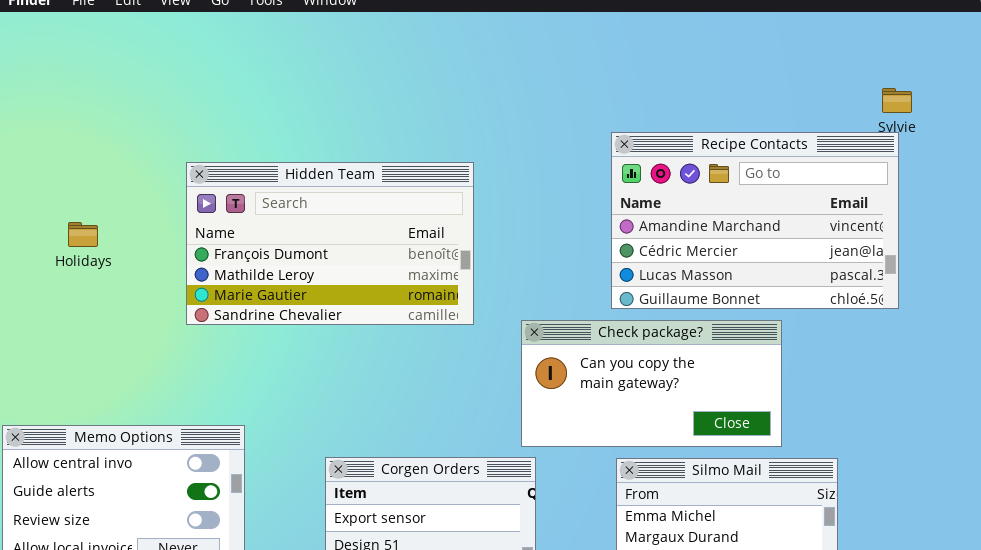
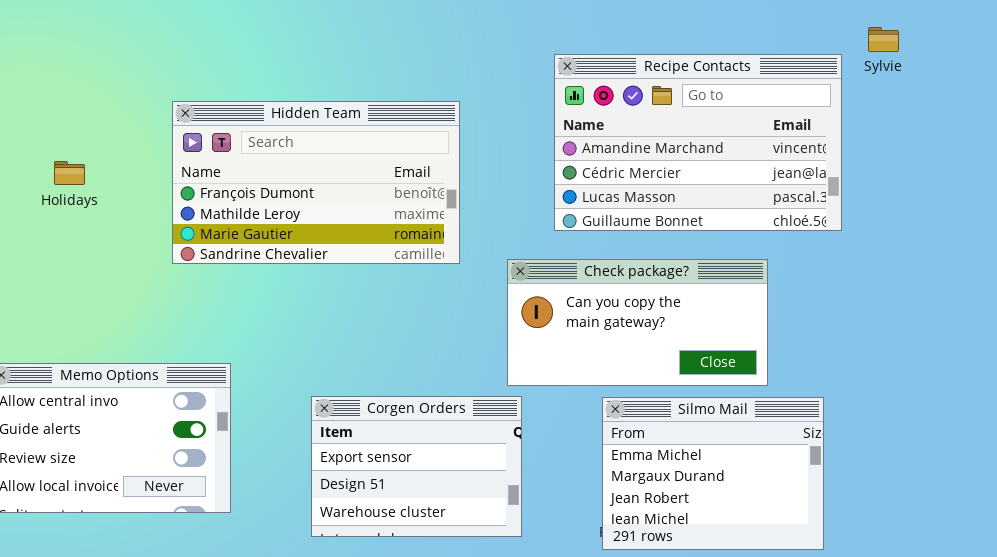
Recipe Contacts: [611,132,899,309] -> [554,54,842,231], moved

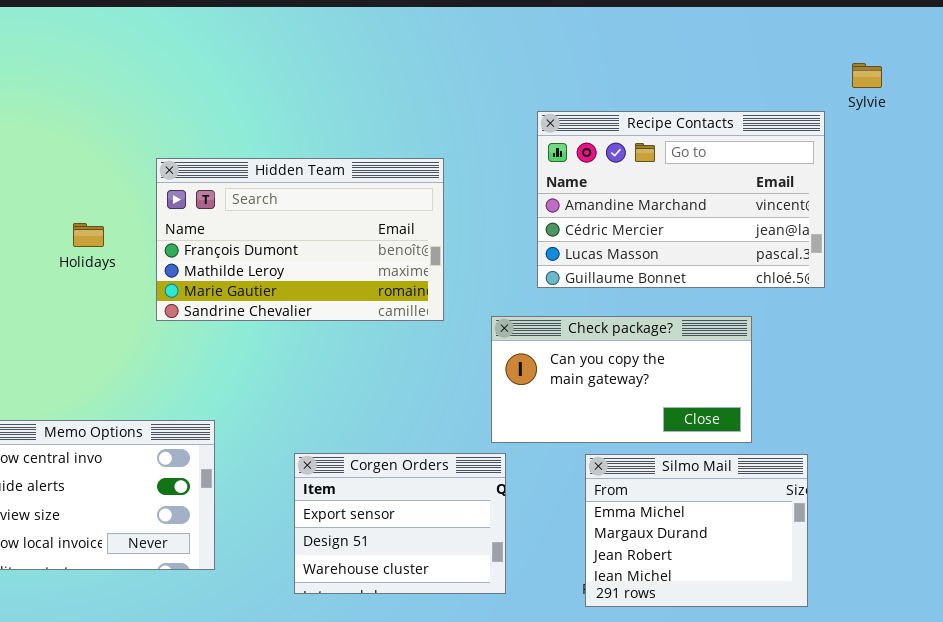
Sylvie: [868,27,899,52] -> [852,63,882,88], moved
Holidays: [54,161,85,185] -> [73,223,104,247], moved

